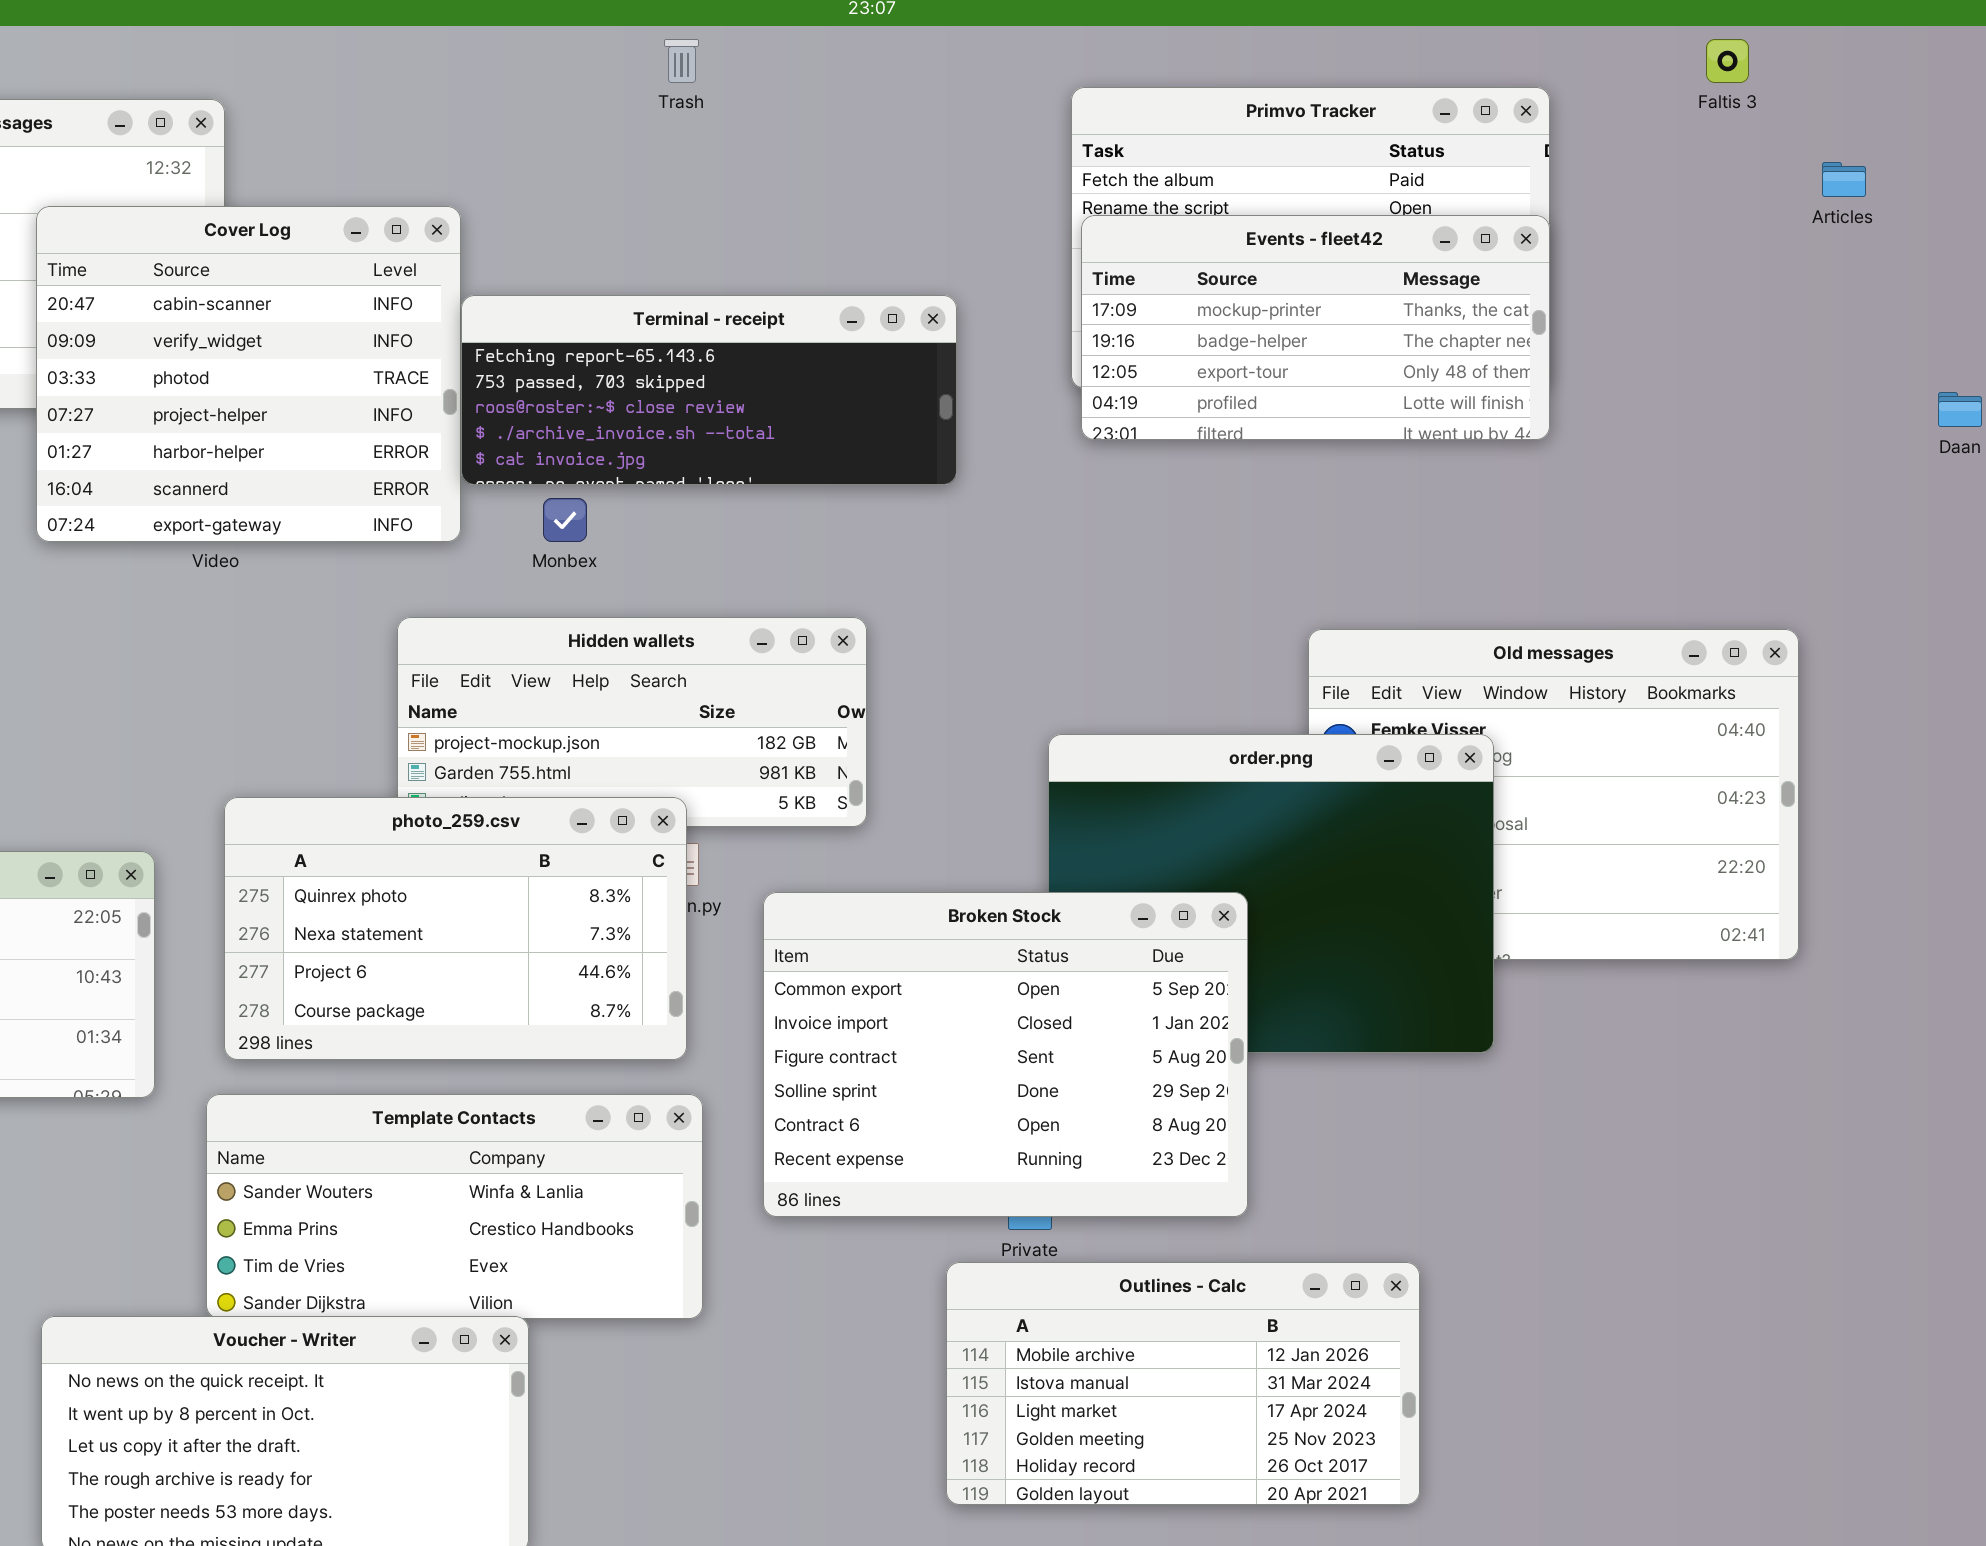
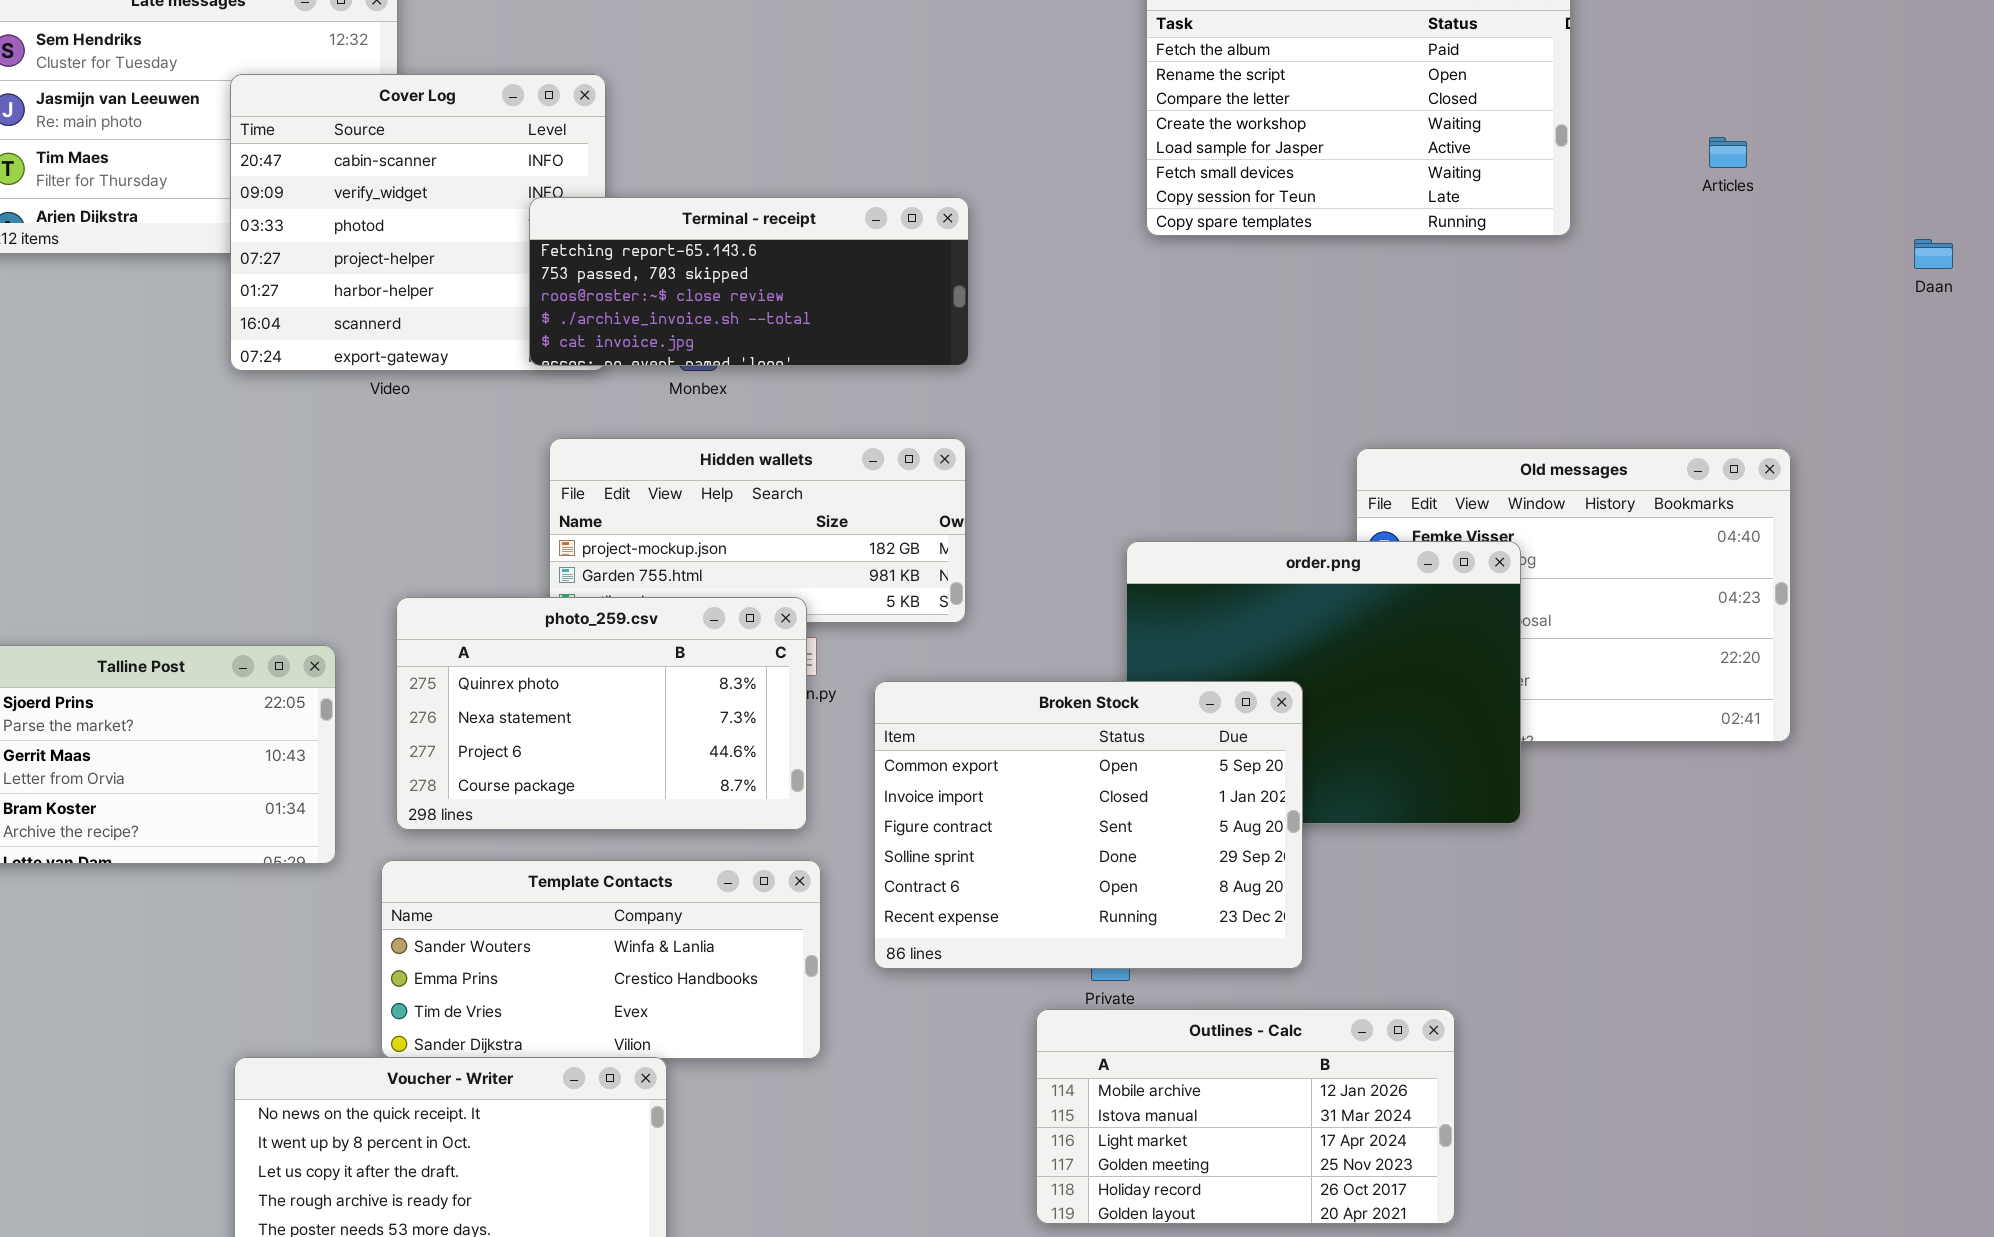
Articles: [1822,162,1866,197] -> [1709,137,1747,168], moved
Events - fleet42: [1081,215,1550,440] -> none, closed
Terminal - receipt: [461,295,957,485] -> [529,197,969,366], moved

